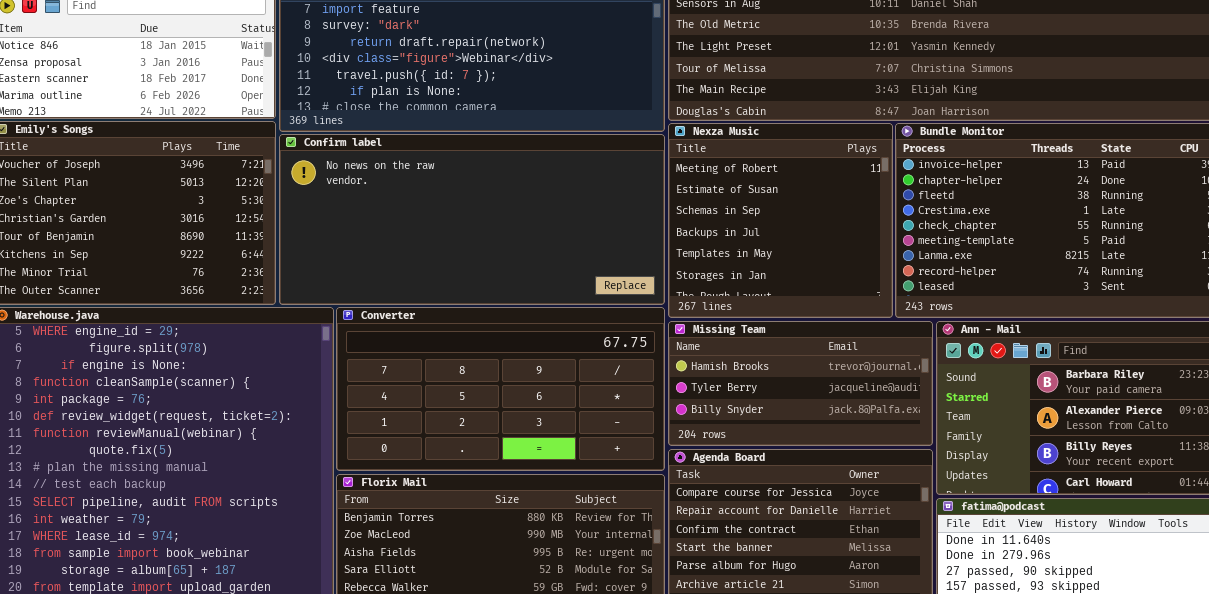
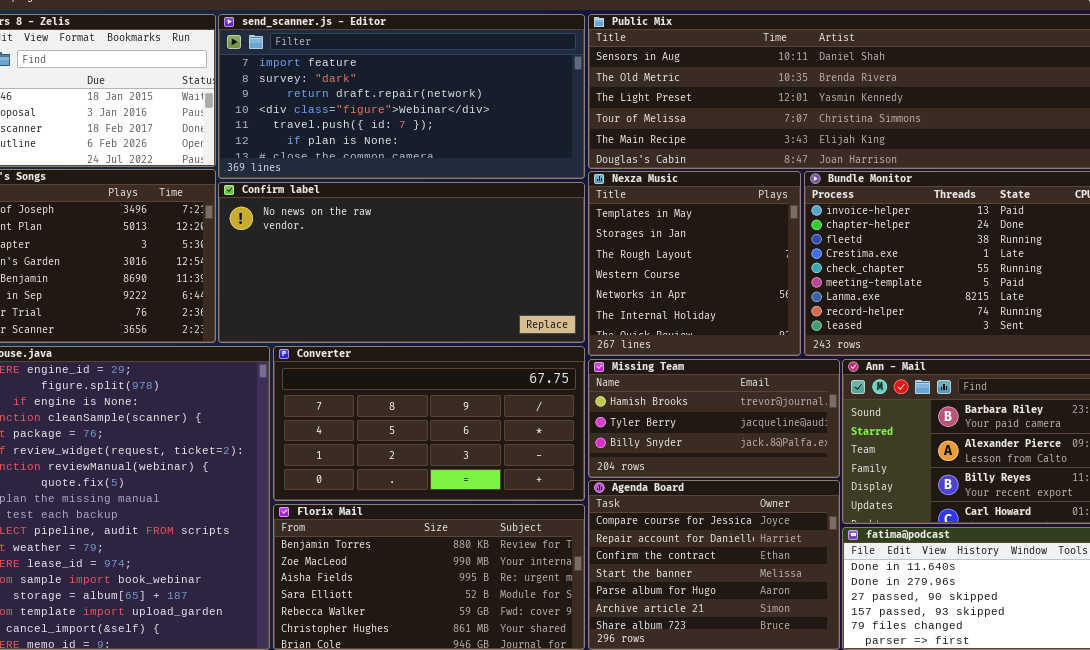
Nexza Music: [668,123,893,318] -> [588,171,801,356], scrolled down 4 rows

